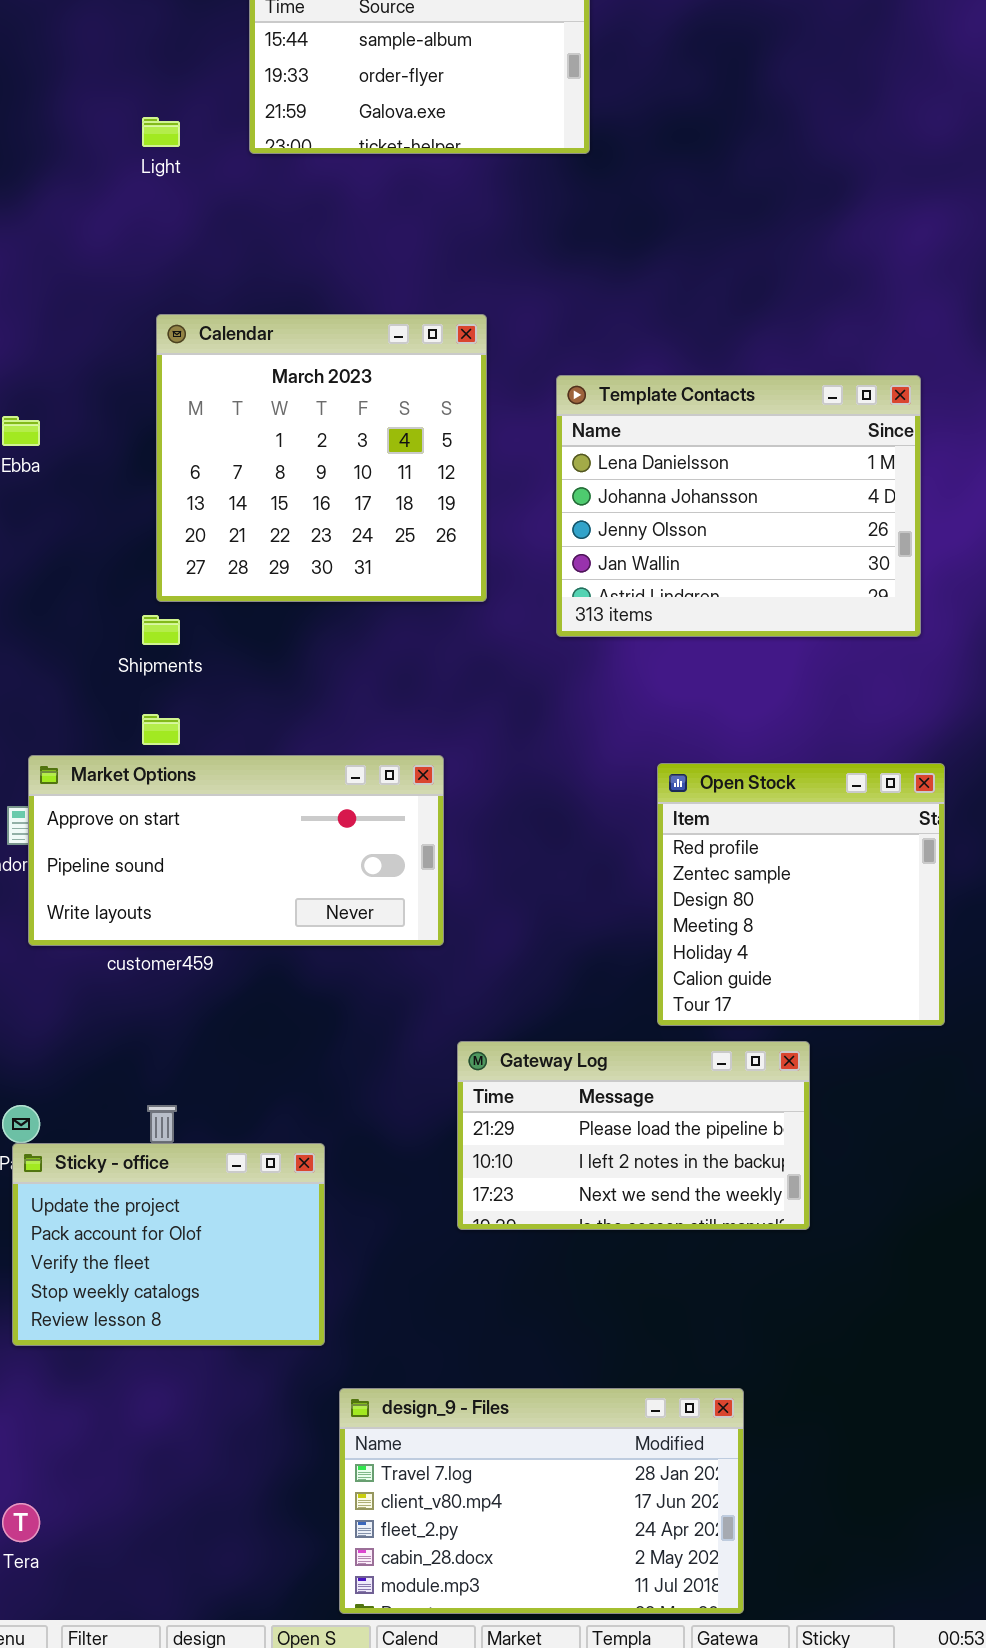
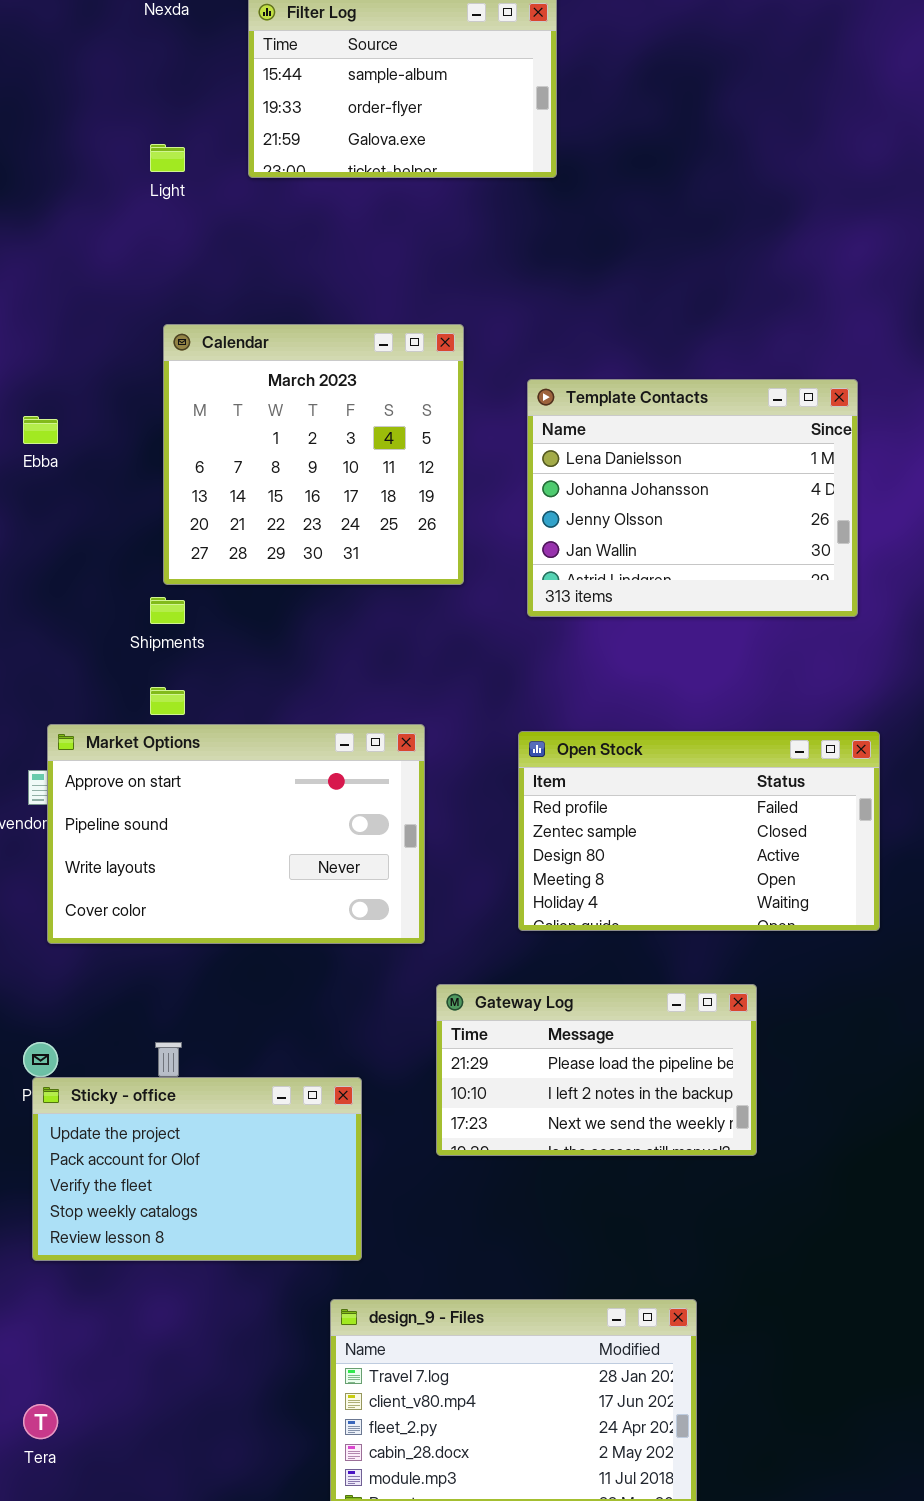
Market Options: [28,755,444,946] -> [47,724,425,944], resized
Open Stock: [657,763,945,1026] -> [518,731,880,931], resized
Sticky - office: [12,1143,325,1346] -> [32,1077,362,1261], resized

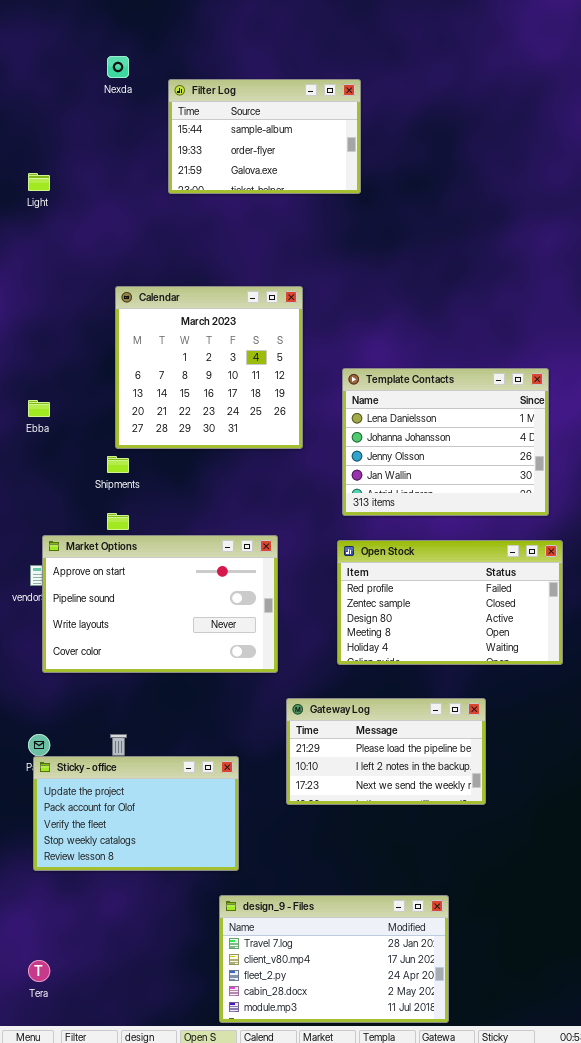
Light: [150,144,185,172] -> [28,173,50,191], moved
Template Contacts: [527,379,858,617] -> [342,368,549,516], moved
Ebba: [23,416,58,444] -> [28,400,50,417], moved

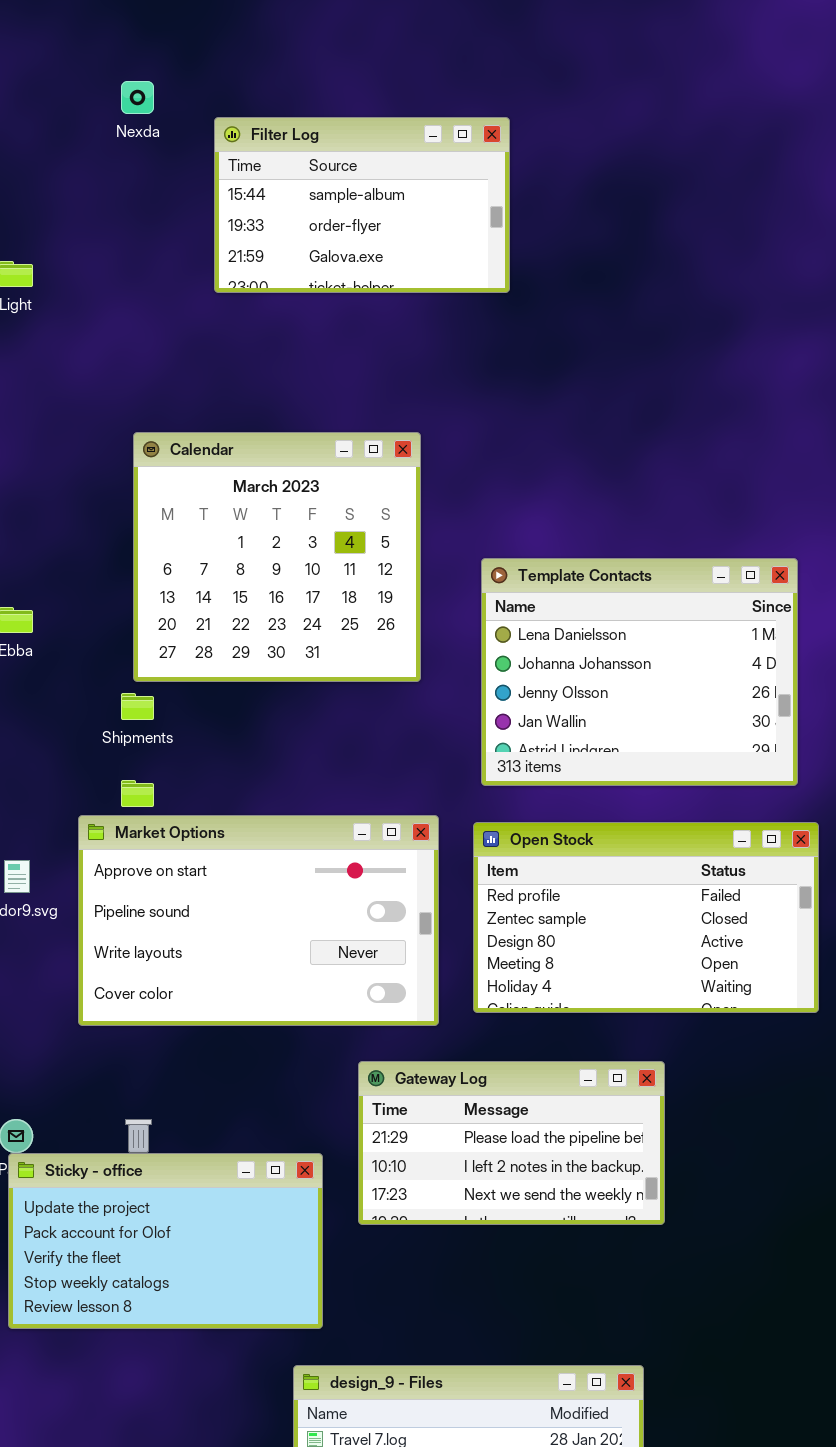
Market Options: [42,535,278,673] -> [78,815,439,1026], moved
Gateway Log: [286,698,486,805] -> [358,1061,665,1225], moved

